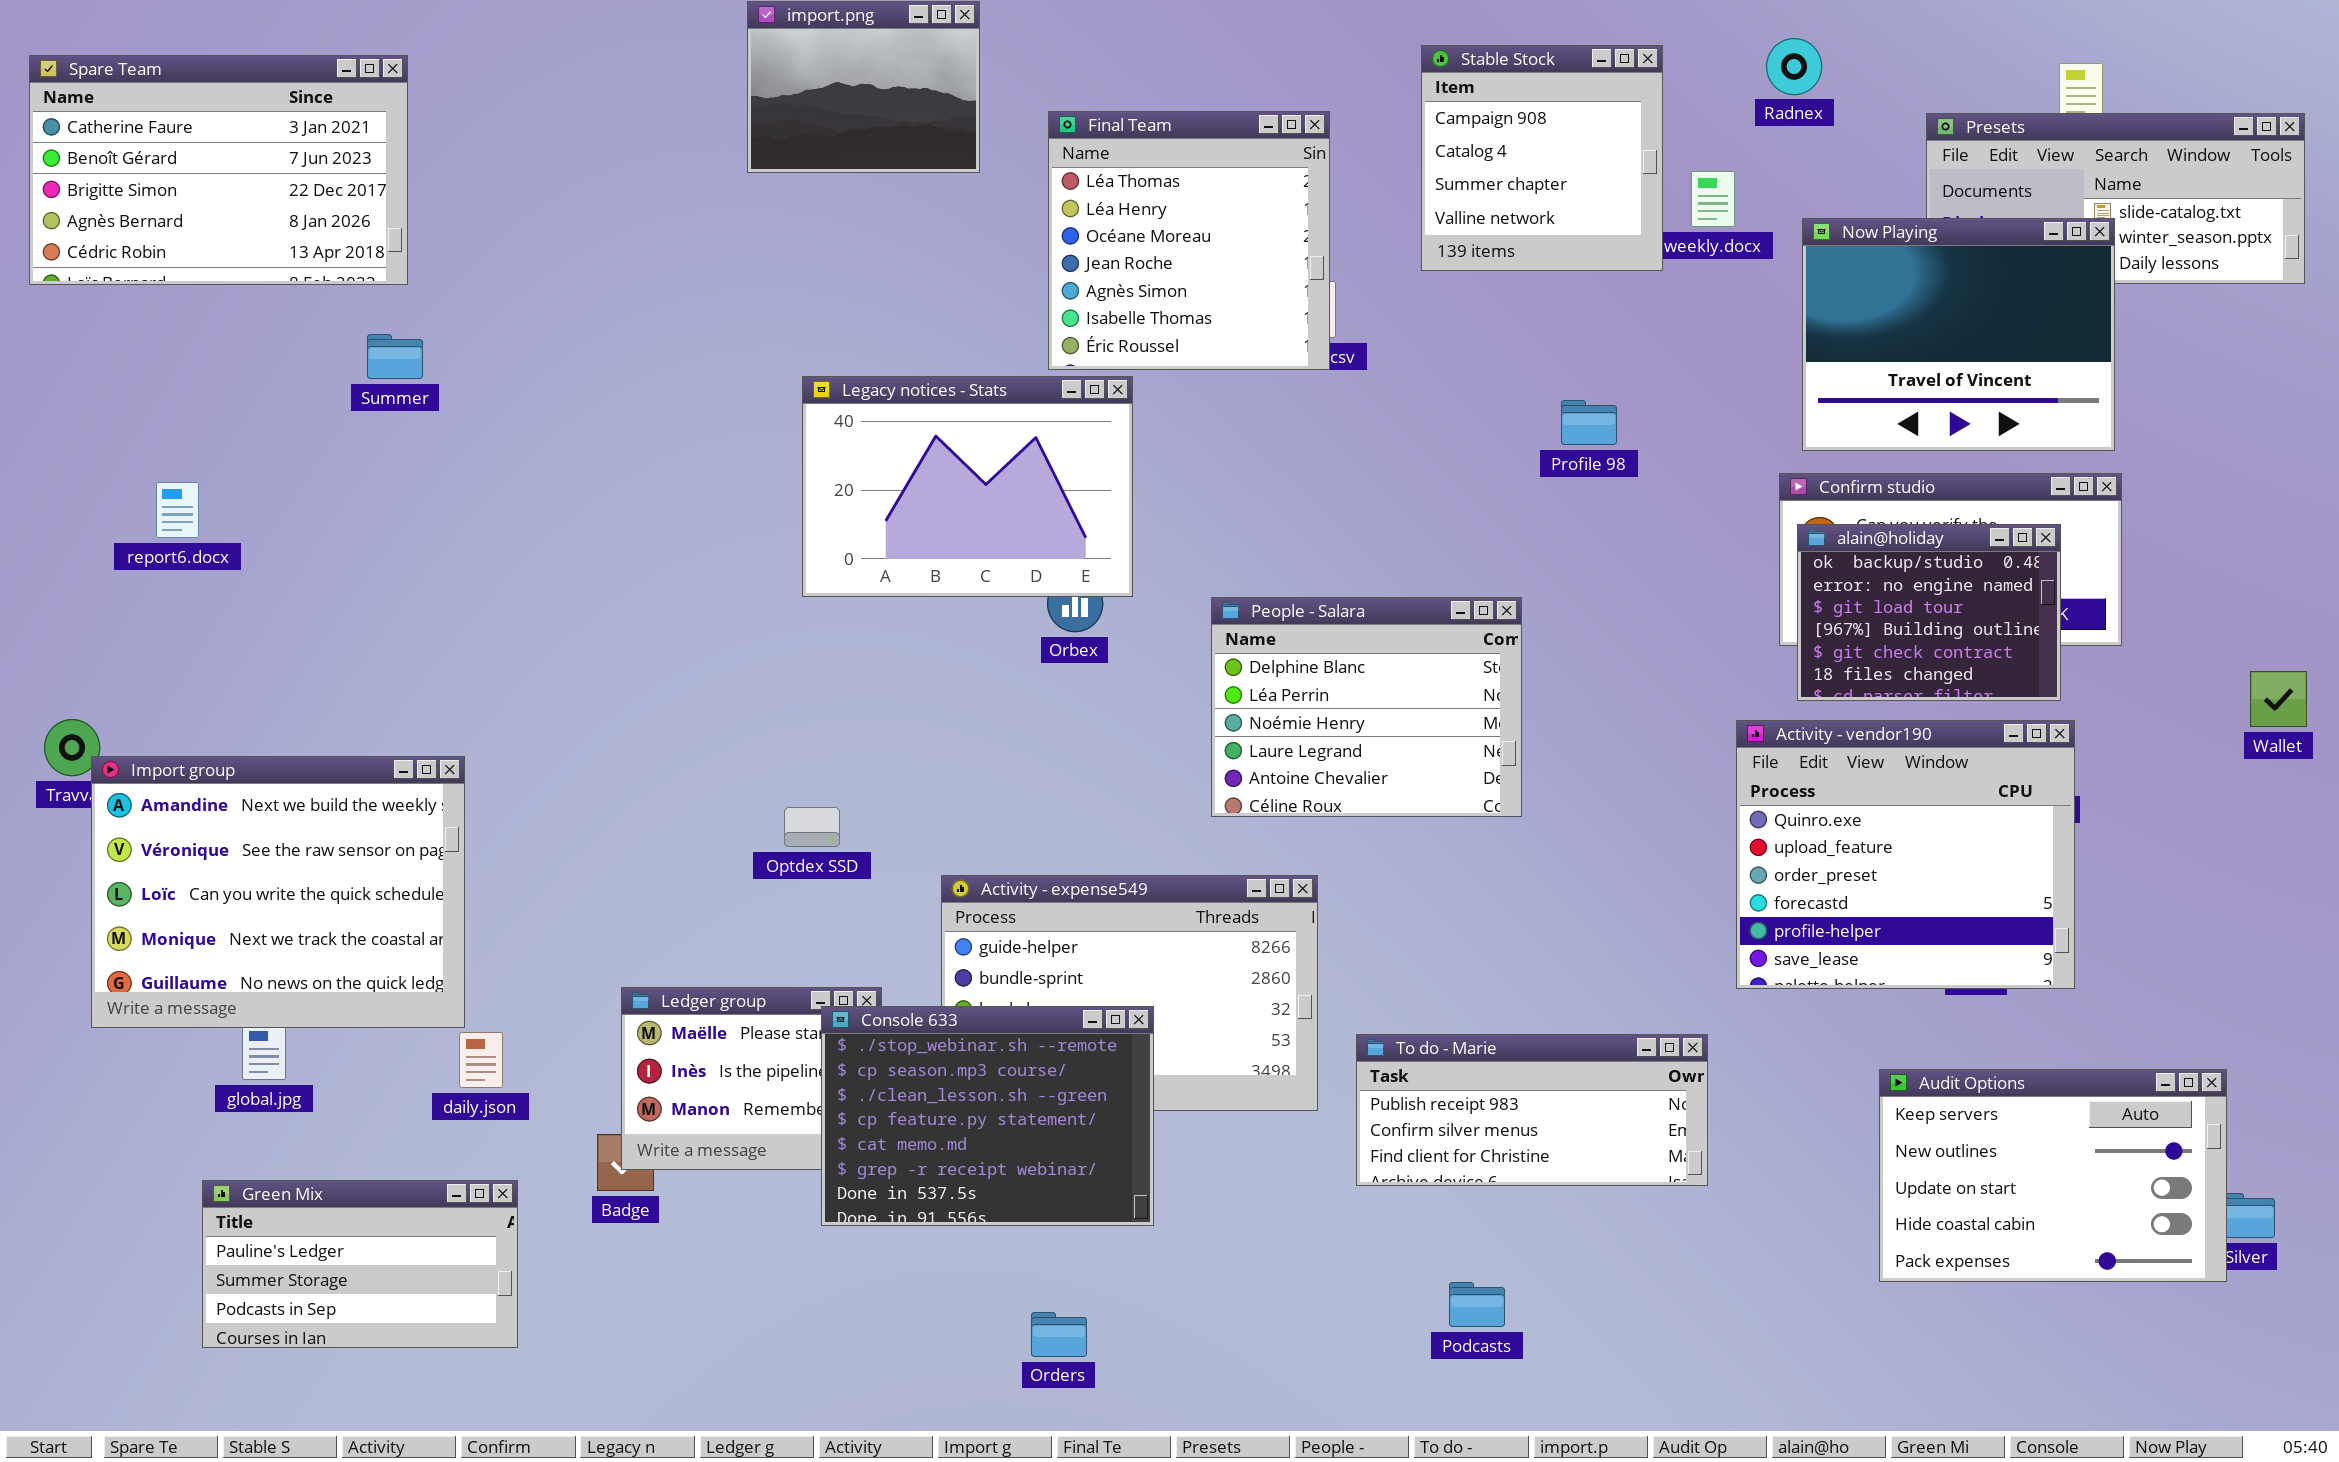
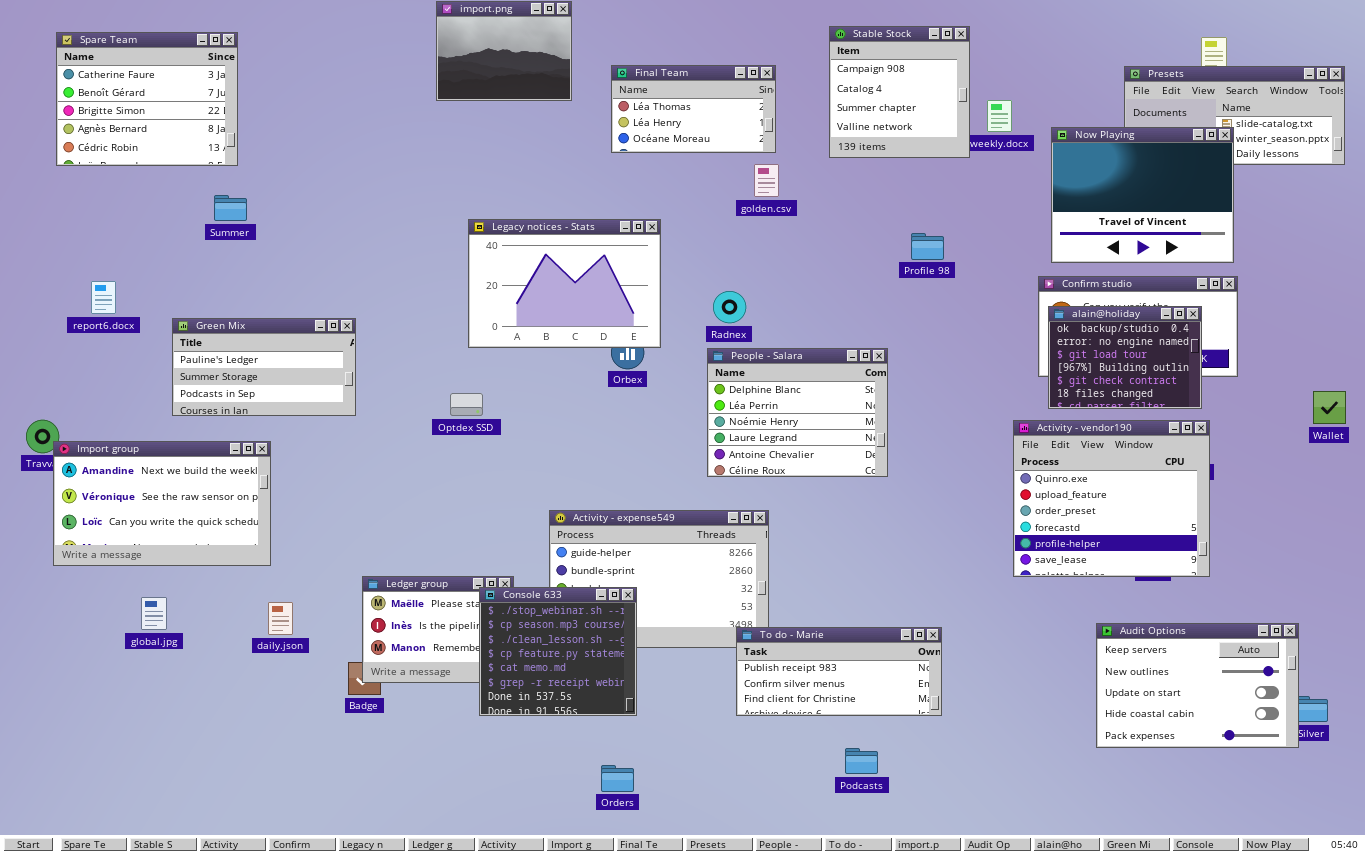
Radnex: [1766,38,1822,95] -> [713,291,746,323], moved
Spare Team: [29,55,408,285] -> [56,32,238,166], resized
Final Team: [1048,111,1330,370] -> [611,65,776,153], resized
Import group: [91,756,465,1028] -> [53,441,271,566], resized
Optdex SSD: [784,807,840,847] -> [450,393,483,416], moved
Console 633: [821,1006,1154,1226] -> [479,587,637,716], resized
To do - Marie: [1356,1034,1708,1186] -> [736,627,942,716], moved
Green Mix: [202,1180,518,1348] -> [172,318,356,416], moved

